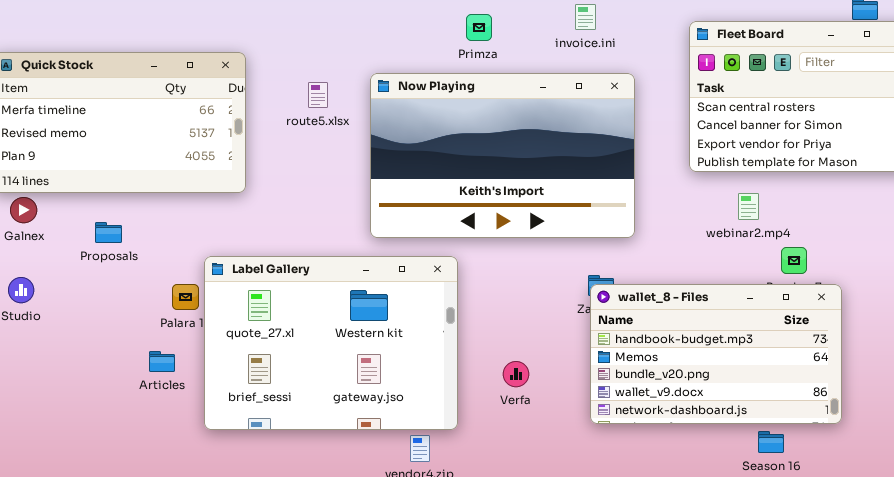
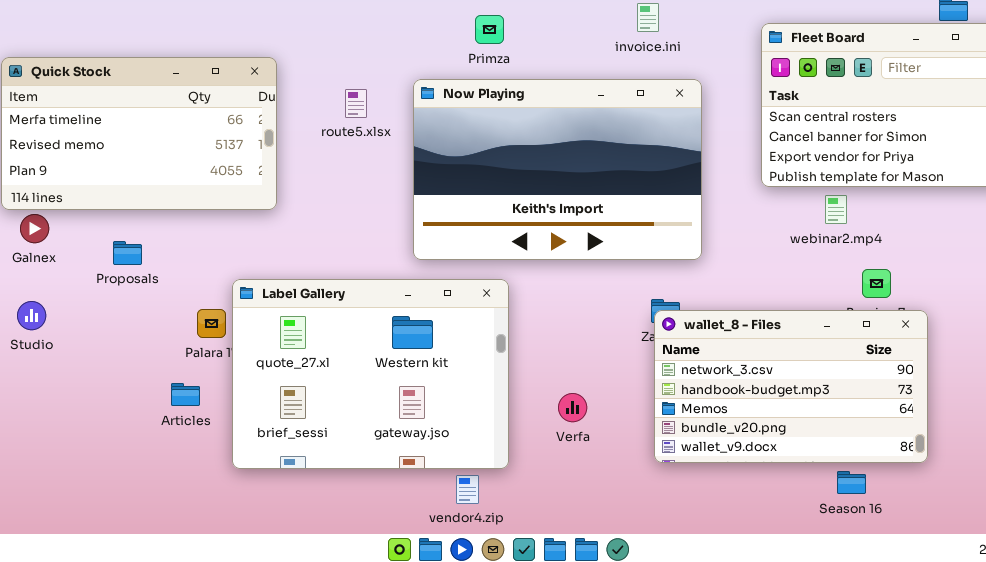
Primza: [466,14,492,41] -> [475,15,504,44], moved
webinar2.mp4: [738,193,759,220] -> [825,195,847,224], moved
wallet_8 - Files: [590,284,842,424] -> [654,310,928,463], scrolled up 1 row

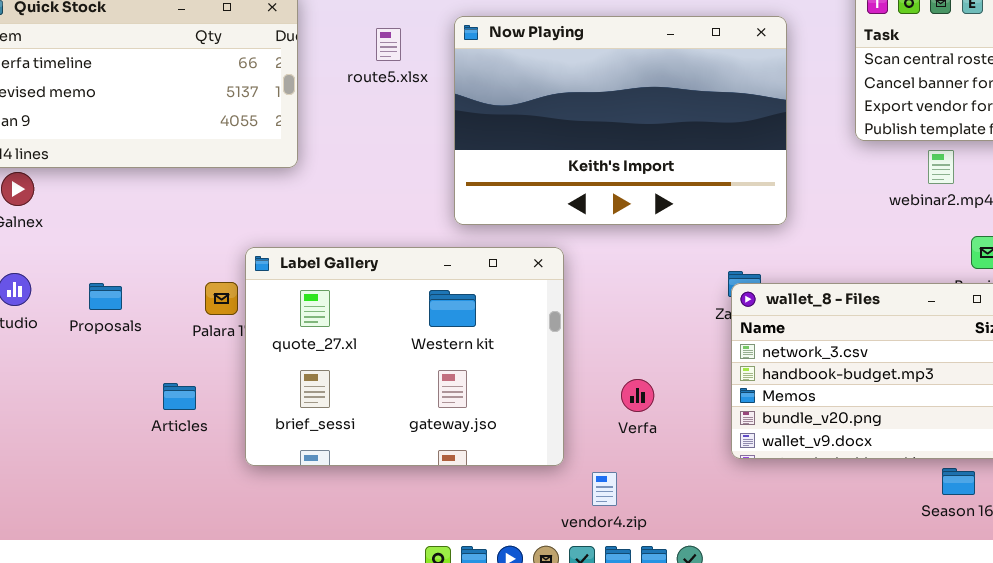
Proposals: [113,241,142,265] -> [89,283,122,310], moved
Articles: [171,383,200,406] -> [163,383,196,410], moved
vendor4.zip: [456,475,479,504] -> [592,472,617,506], moved

